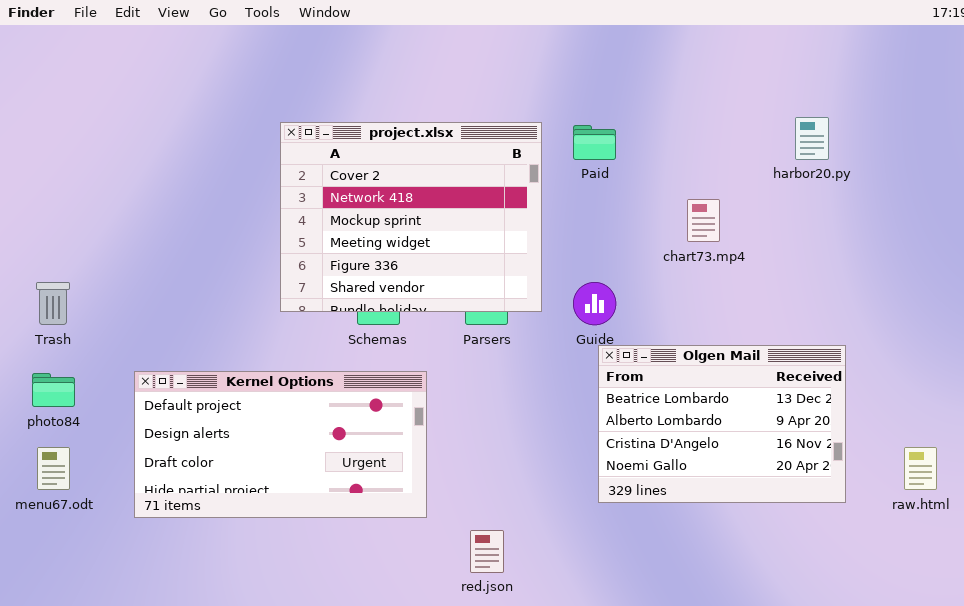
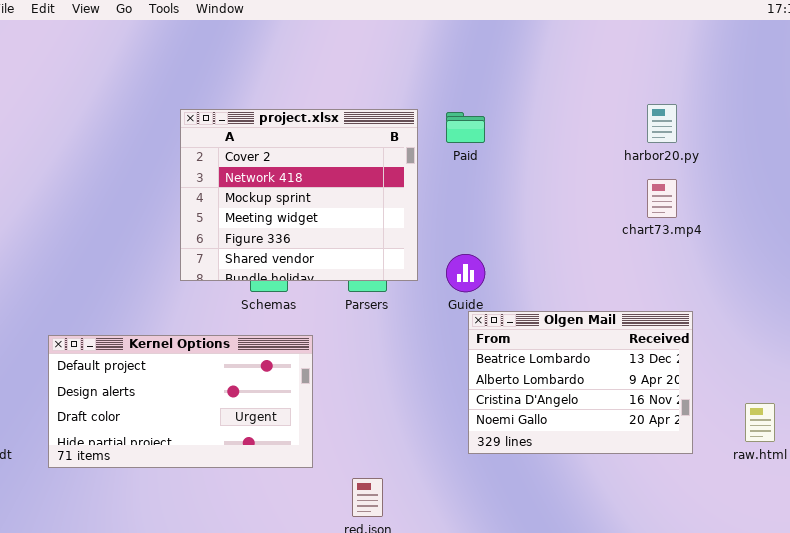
chart73.mp4: [687,199,720,242] -> [647,179,677,218], moved

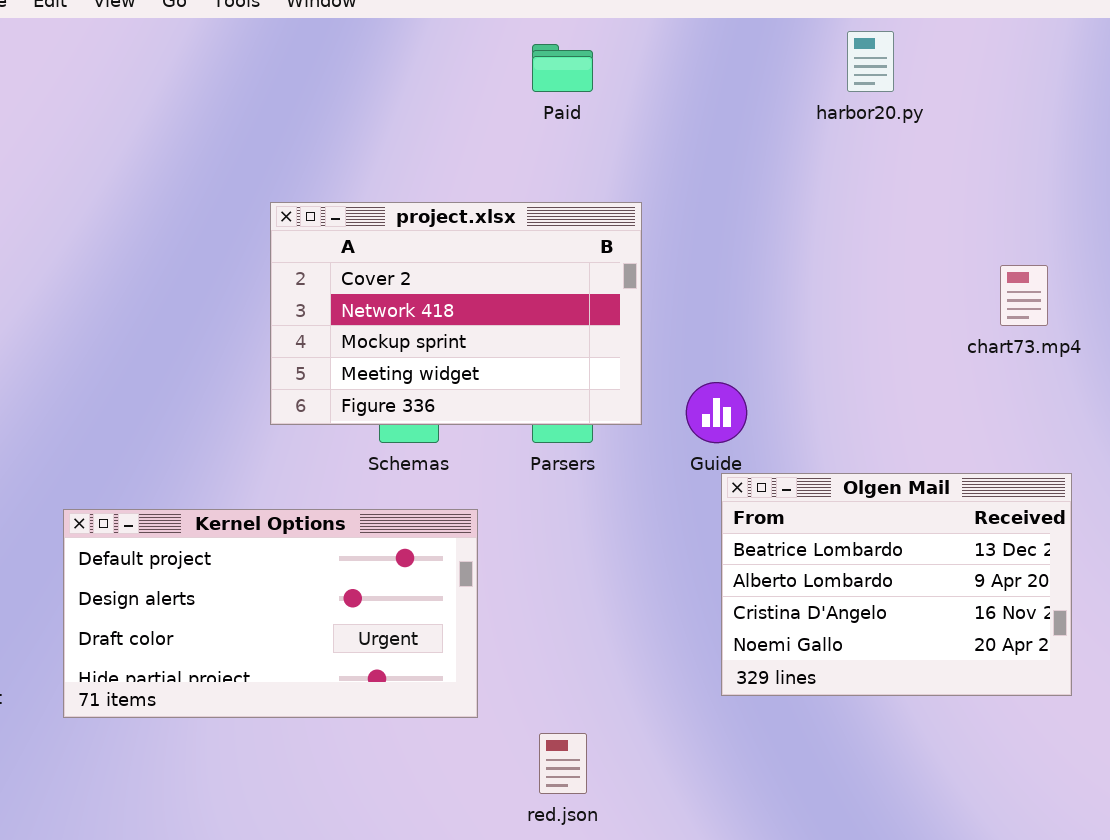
harbor20.py: [647,104,677,143] -> [847,31,894,92], moved
project.xlsx: [180,109,418,281] -> [270,202,642,425], resized
Paid: [446,112,485,143] -> [532,44,593,92], moved

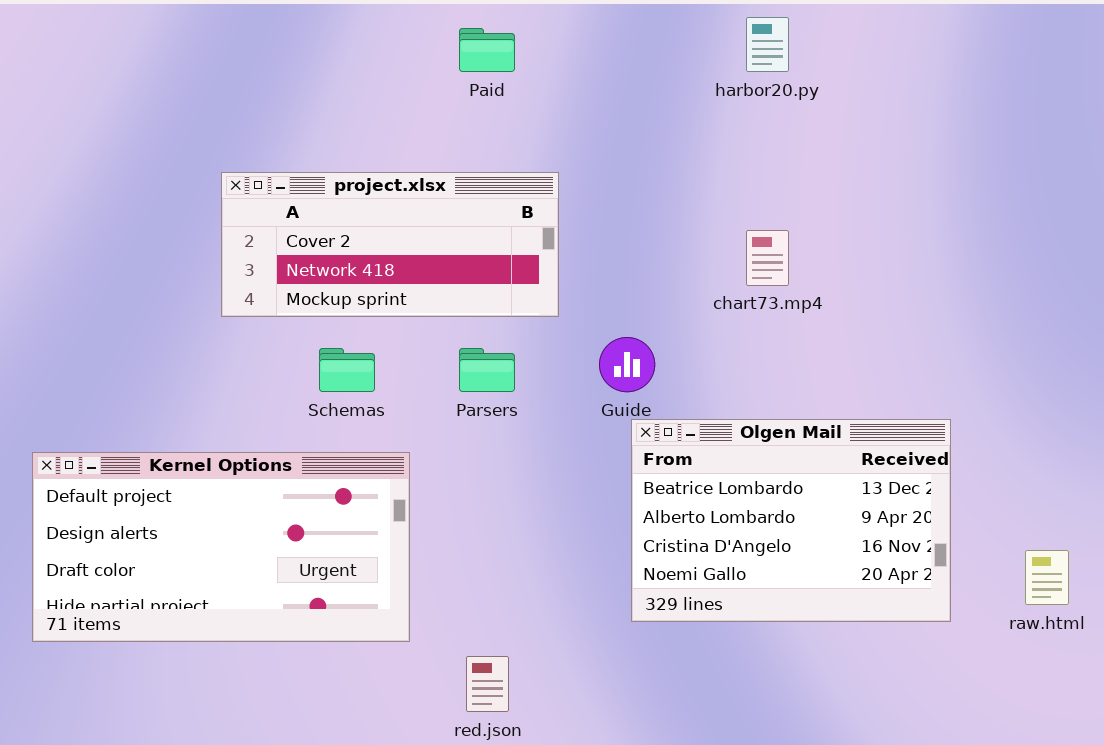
project.xlsx: [270,202,642,425] -> [221,172,559,317], resized
chart73.mp4: [1000,265,1048,326] -> [746,230,789,286], moved

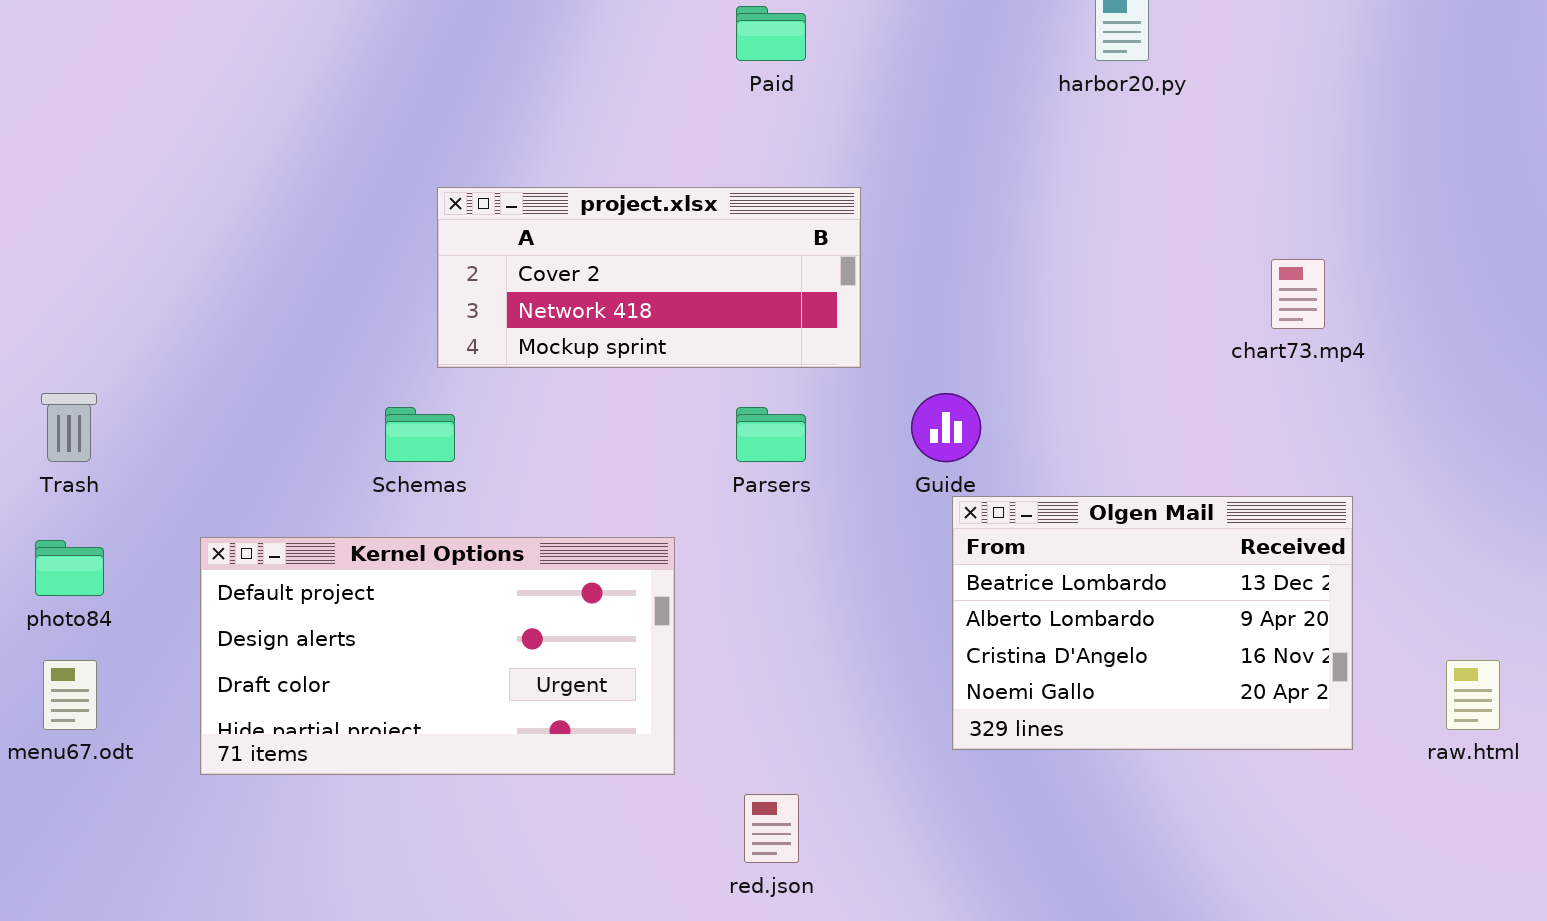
chart73.mp4: [746,230,789,286] -> [1271,259,1325,329], moved
Schemas: [319,348,375,392] -> [385,407,455,462], moved

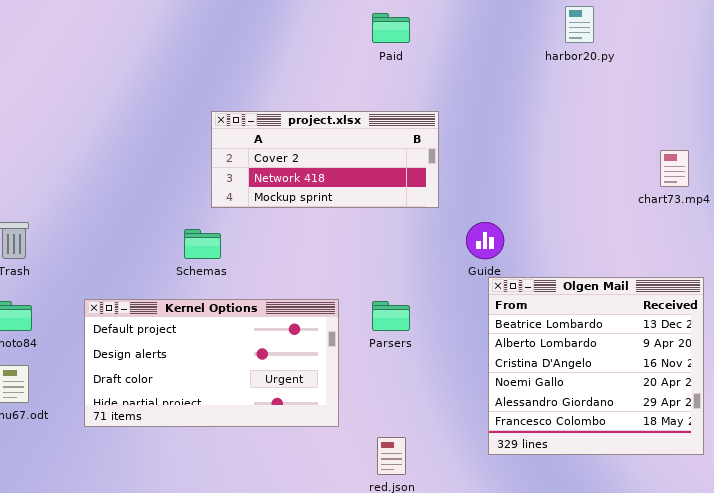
Parsers: [736,407,806,462] -> [372,301,410,331], moved
Olgen Mail: [952,496,1353,750] -> [488,277,704,455], resized

